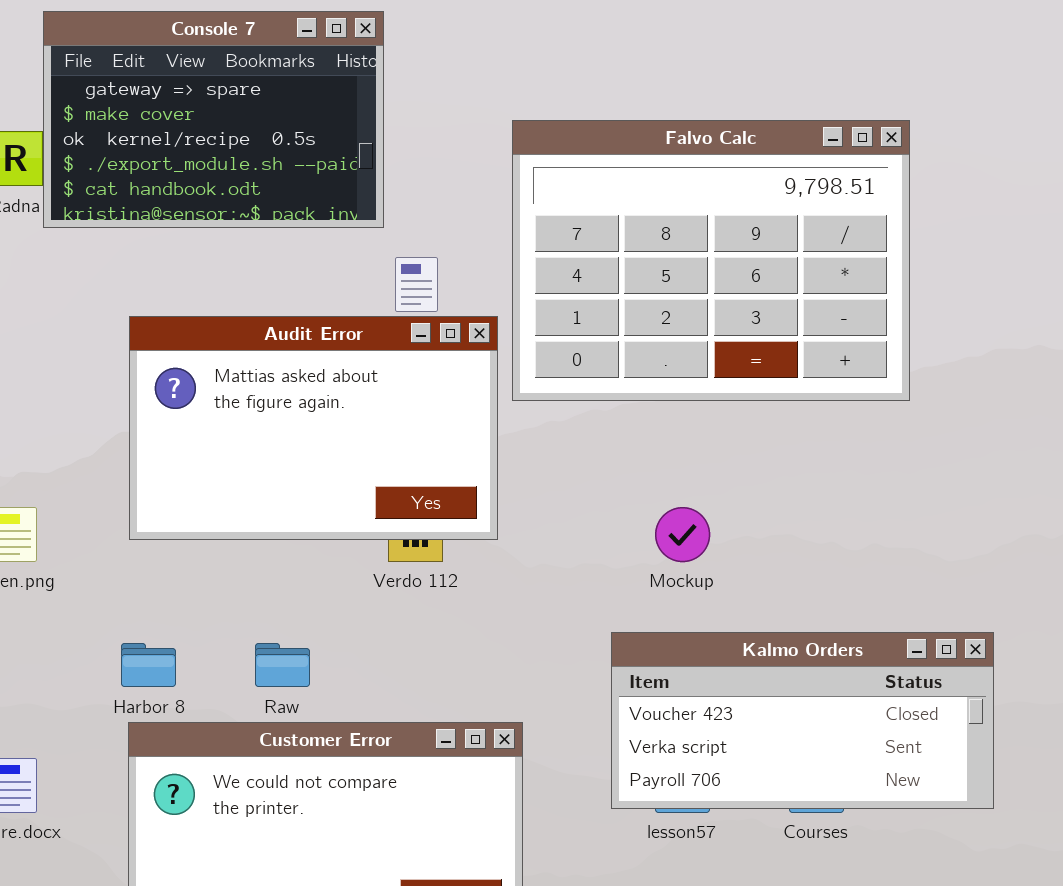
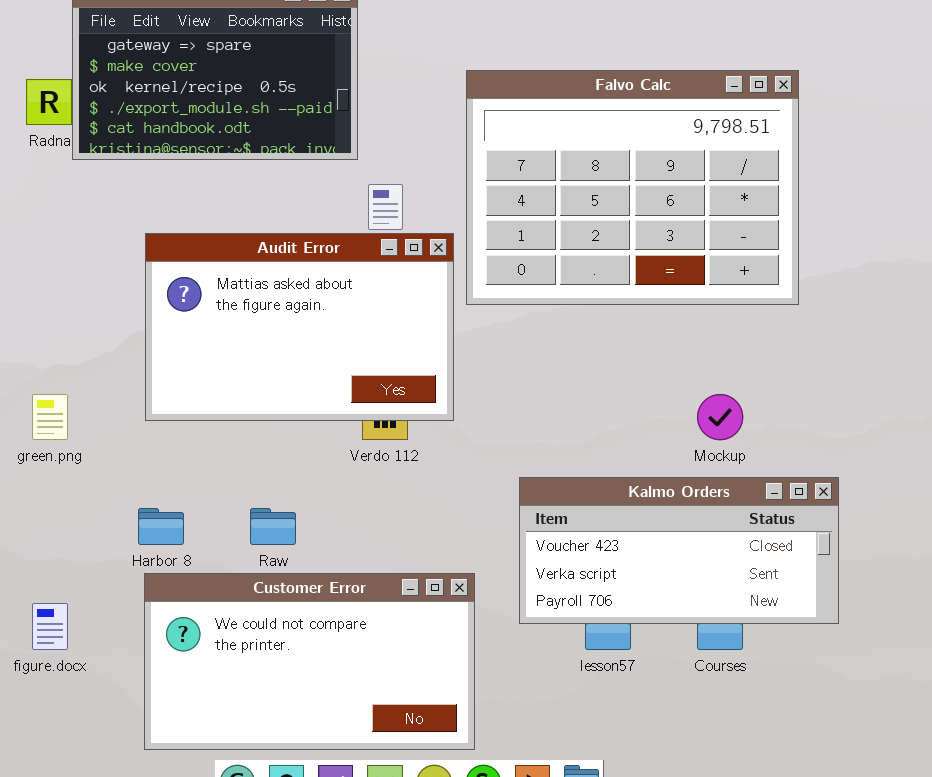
Mockup: [655,507,710,562] -> [697,394,743,440], moved
Kalmo Orders: [611,632,994,809] -> [519,477,839,624], moved

